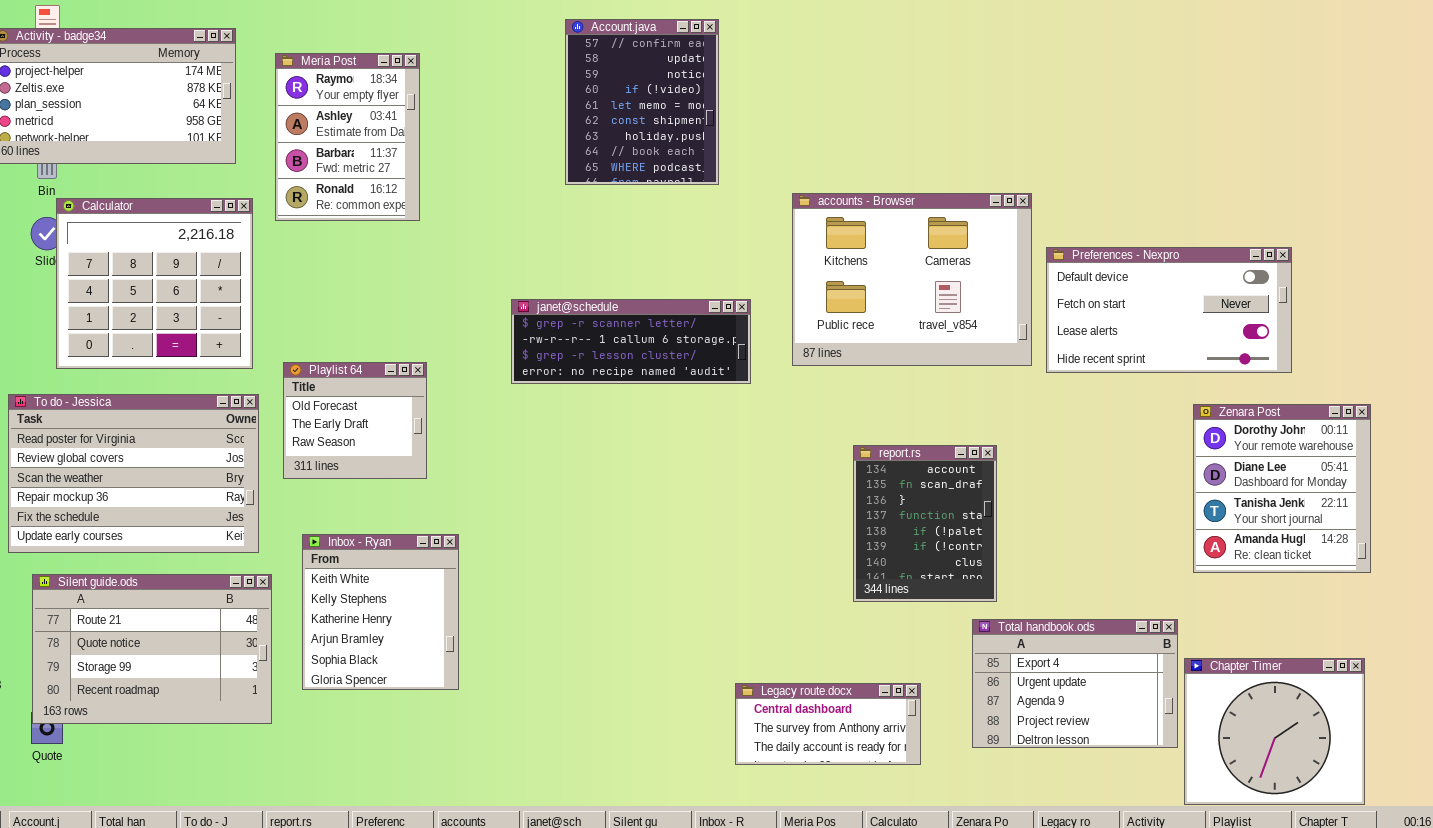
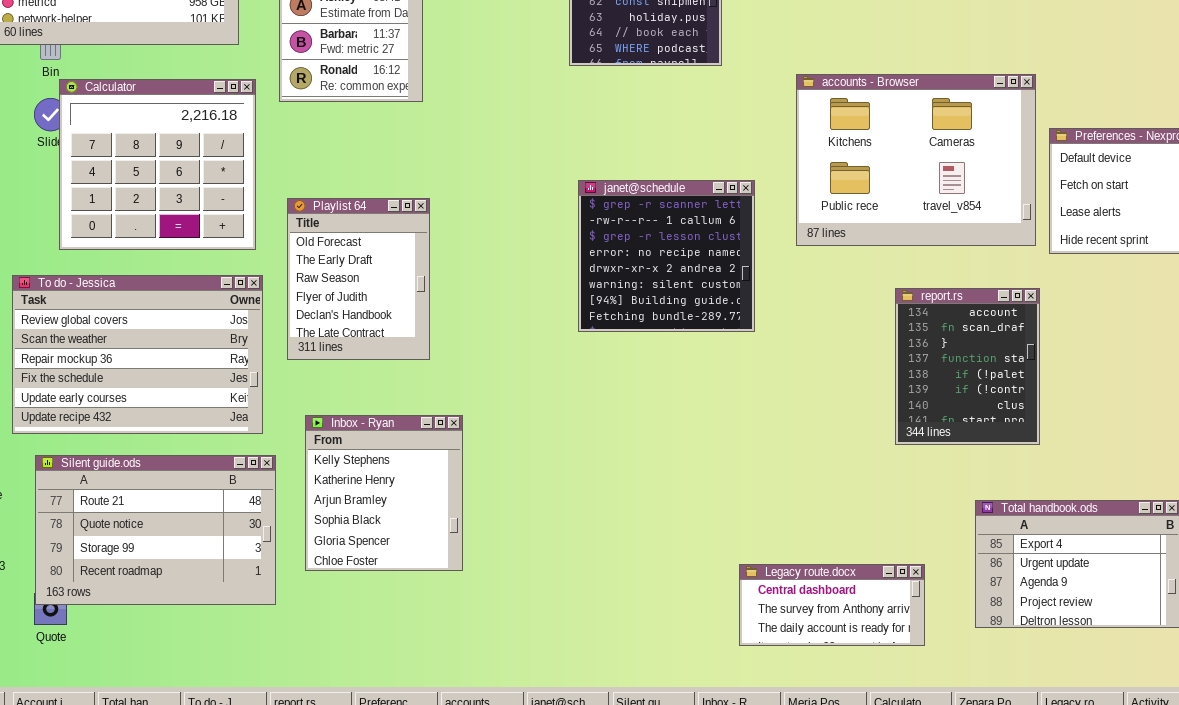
janet@schedule: [511,299,751,384] -> [578,180,755,332], resized
Playlist 64: [283,362,427,479] -> [287,198,430,360], resized
To do - Jessica: [8,394,259,553] -> [12,275,263,434], scrolled down 1 row
report.rs: [853,445,997,602] -> [895,288,1040,445], moved
Inbox - Ryan: [302,534,459,690] -> [305,415,463,571], scrolled down 1 row

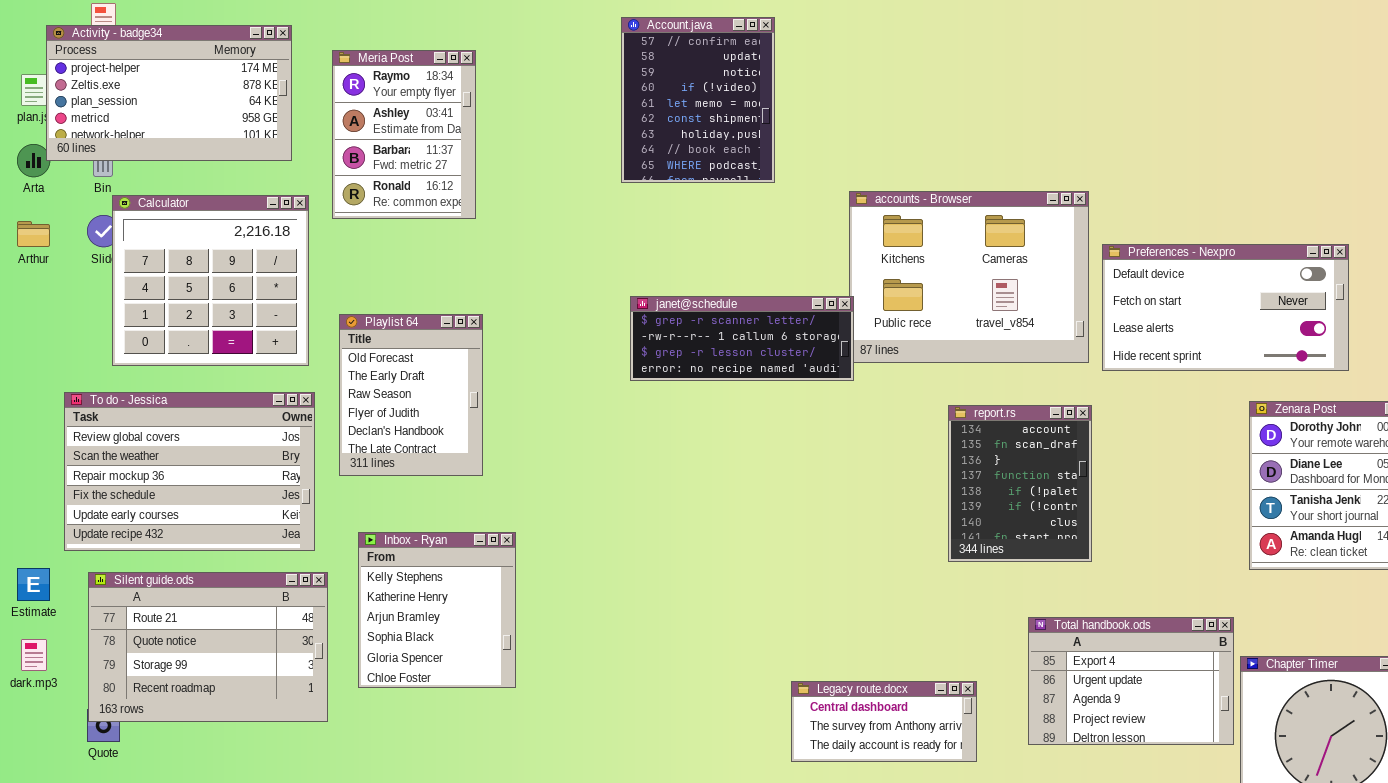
janet@schedule: [578,180,755,332] -> [630,296,854,381], resized

